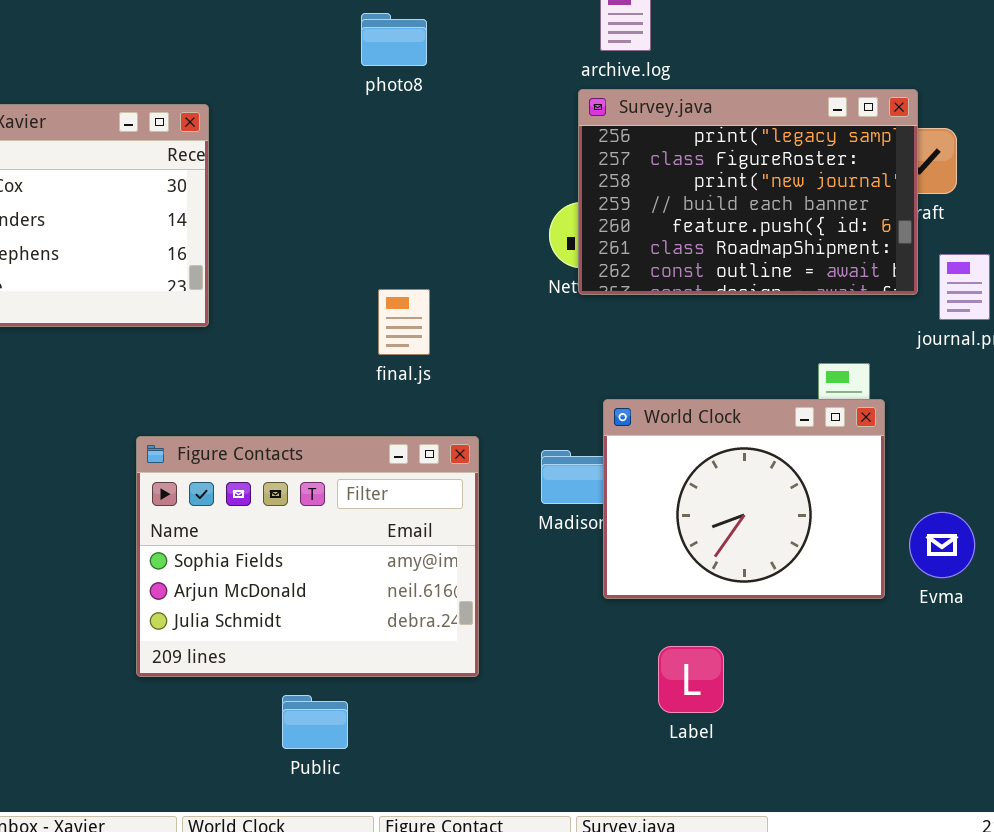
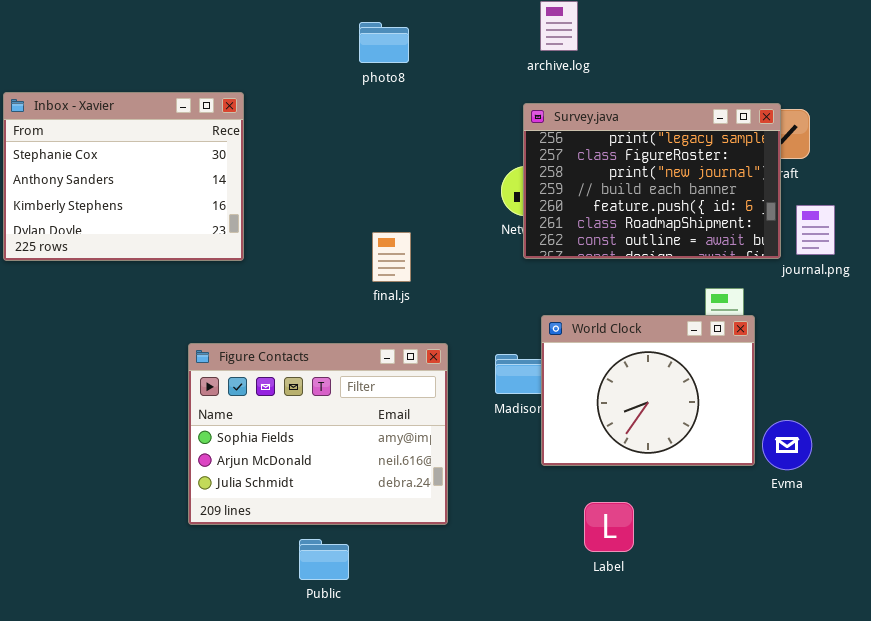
Survey.java: [578,89,918,295] -> [523,103,781,259], moved
Evma: [909,512,975,578] -> [762,420,812,470], moved

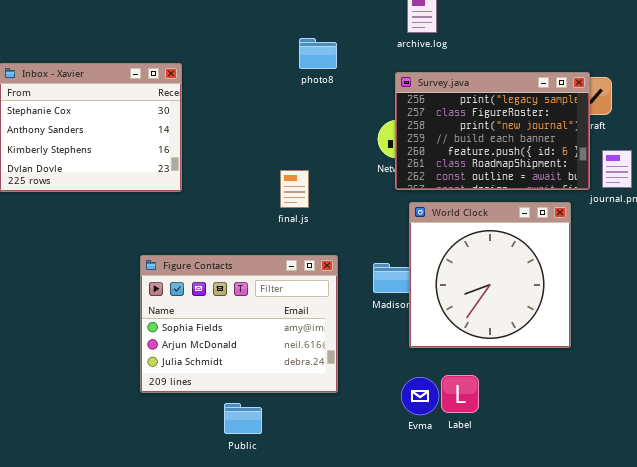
photo8: [359,22,409,63] -> [299,38,337,69], moved
World Clock: [541,315,755,466] -> [409,202,571,348], resized
Evma: [762,420,812,470] -> [401,377,439,415], moved

